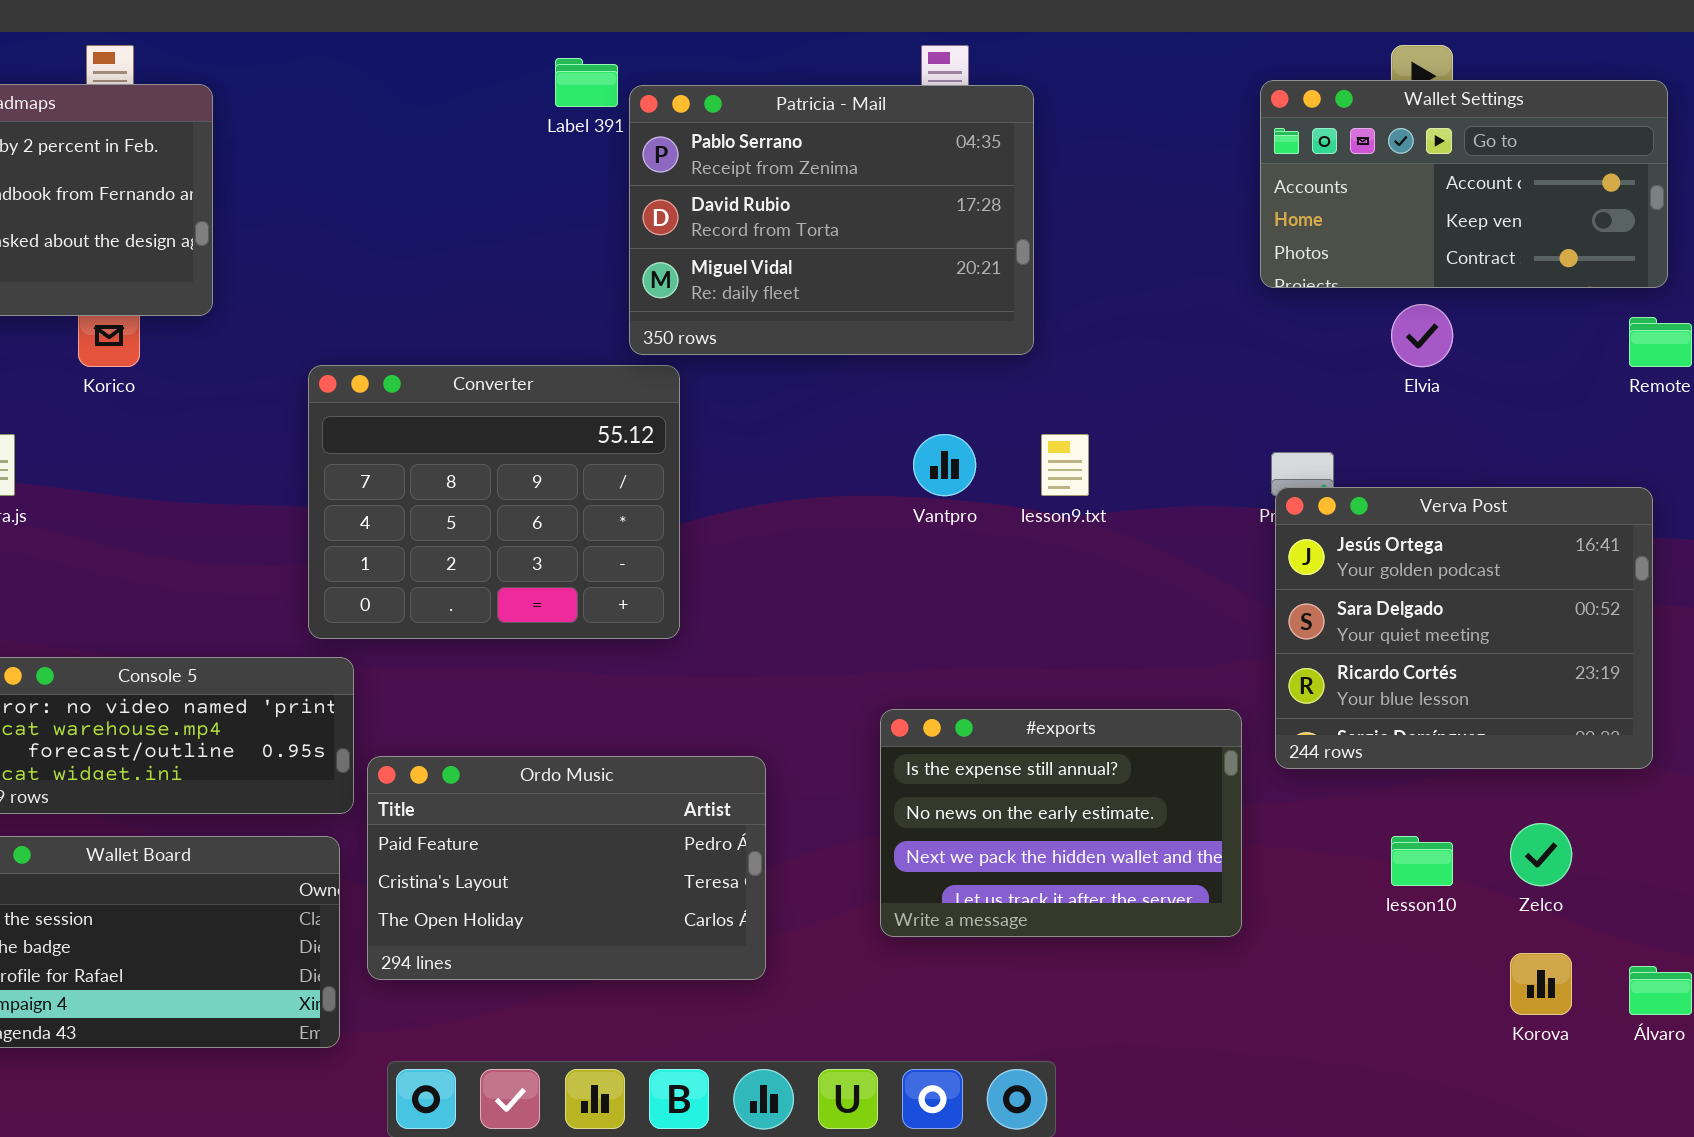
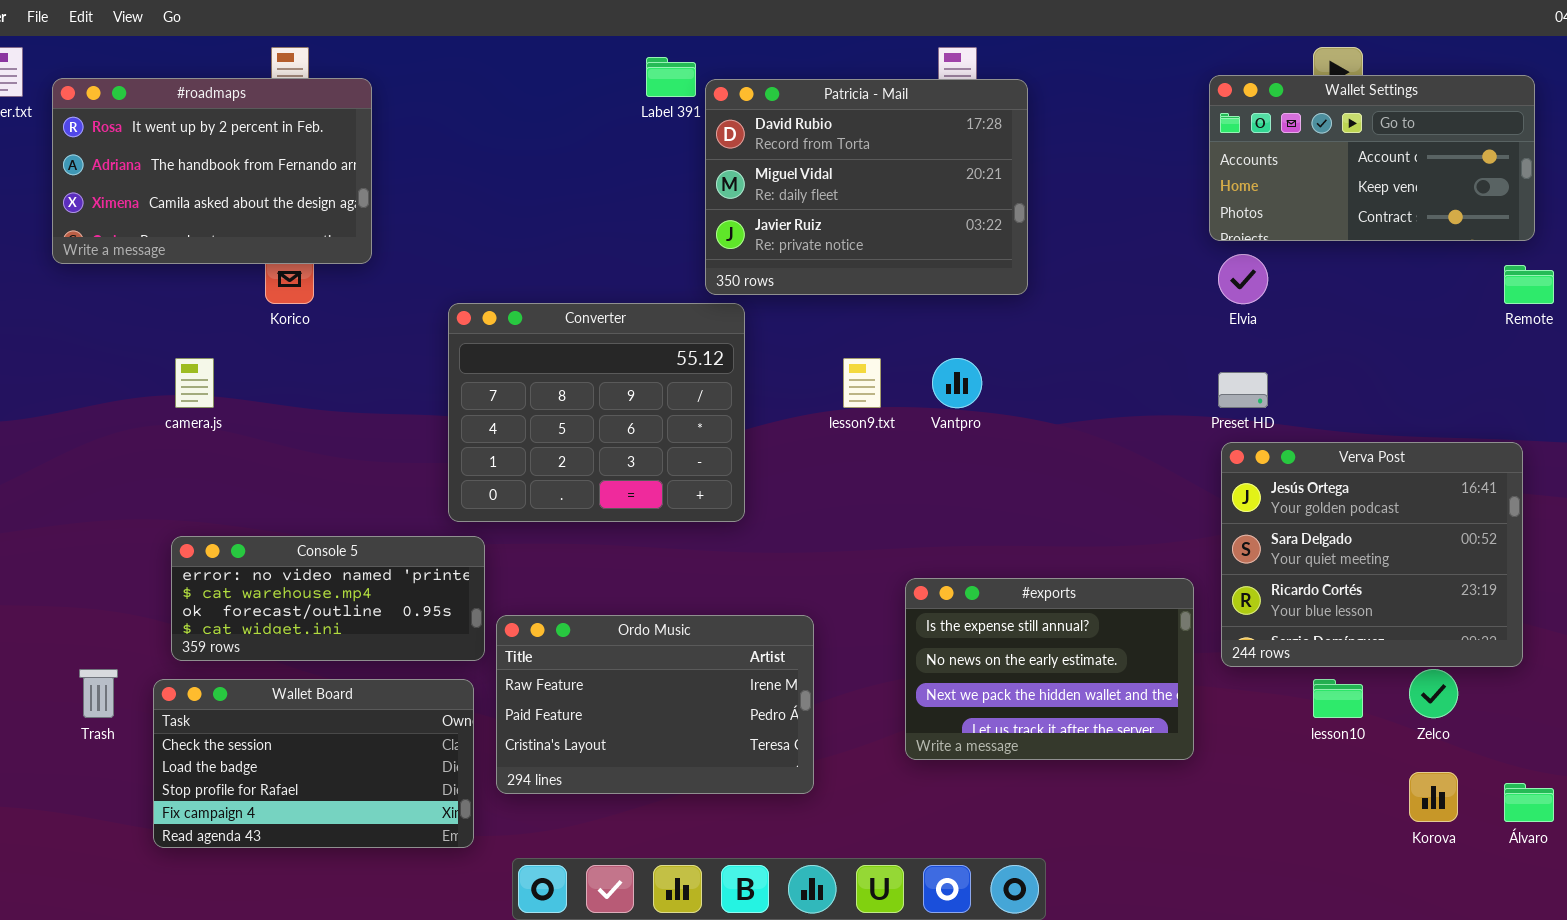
Patricia - Mail: [629,85,1034,355] -> [705,79,1028,295], scrolled down 1 row
Elvia: [1391,304,1453,367] -> [1218,254,1268,304], moved
lesson9.txt: [1041,434,1089,496] -> [843,358,881,408], moved
Verva Post: [1275,487,1653,769] -> [1221,442,1523,667], moved
Ordo Music: [367,756,766,980] -> [496,615,814,794], scrolled up 1 row

